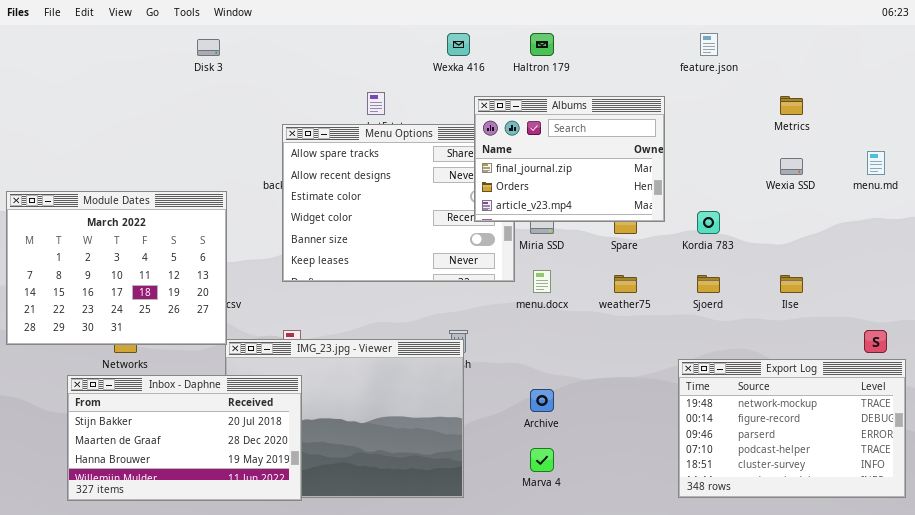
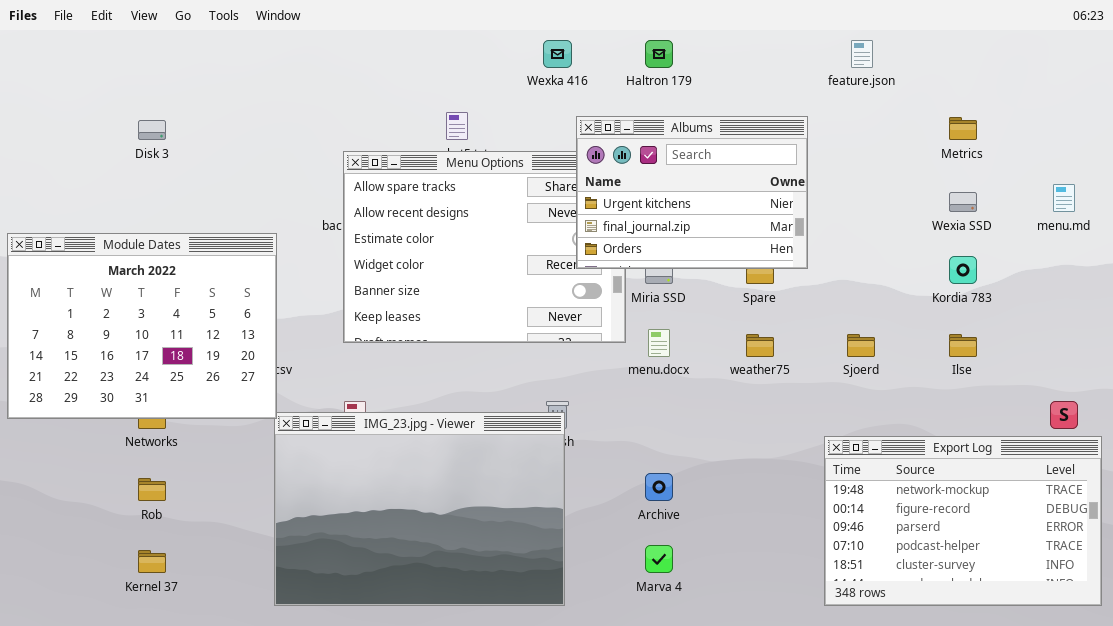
Disk 3: [197,39,220,56] -> [138,120,166,140], moved
Albums: [474,96,665,222] -> [576,116,808,269], scrolled up 1 row
Kordia 783: [697,211,720,234] -> [949,256,977,284], moved
Inbox - Daphne: [67,375,302,501] -> none, closed

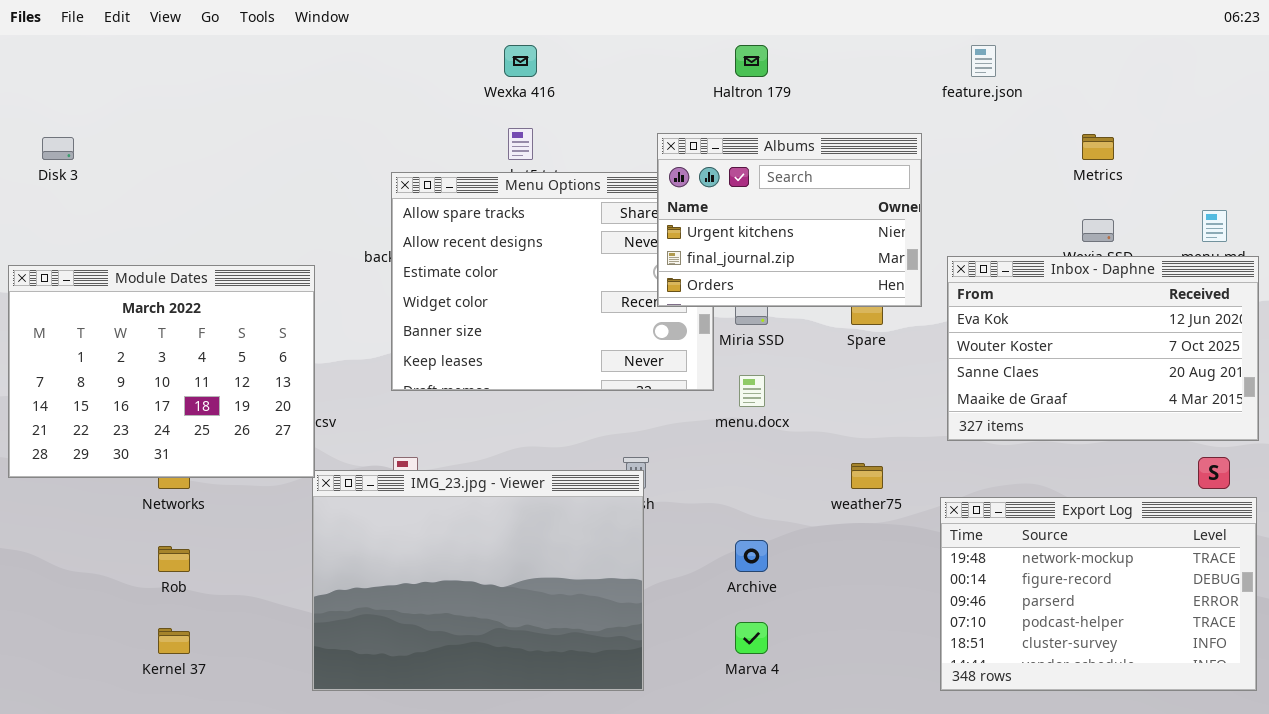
Wexka 416: [543,40,572,68] -> [504,45,537,77], moved
Disk 3: [138,120,166,140] -> [42,137,74,160], moved
Inbox - Daphne: none -> [947,256,1259,441], opened
weather75: [746,334,774,357] -> [851,463,883,489], moved

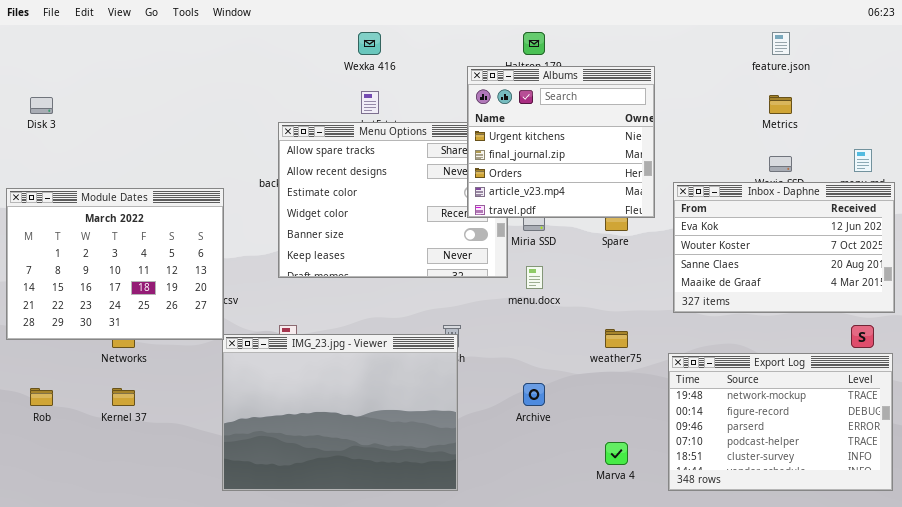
feature.json: [971,45,996,77] -> [772,32,790,55], moved
Albums: [657,133,922,307] -> [467,66,655,218], resized
Rob: [158,546,190,572] -> [30,388,53,406], moved
Marva 4: [735,622,768,654] -> [605,442,628,465], moved
Kernel 37: [158,628,190,654] -> [112,388,135,406], moved

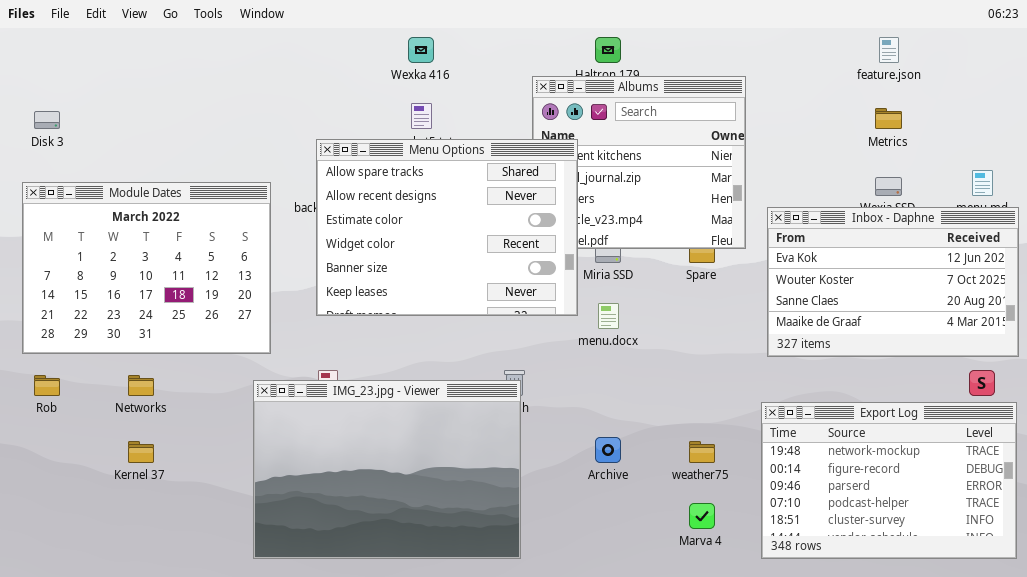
Menu Options: [278,122,508,278] -> [316,139,578,316], raised
Module Dates: [6,188,224,340] -> [22,182,271,354], moved
weather75: [605,329,628,348] -> [689,441,715,463], moved
Rob: [30,388,53,406] -> [34,375,60,396], moved

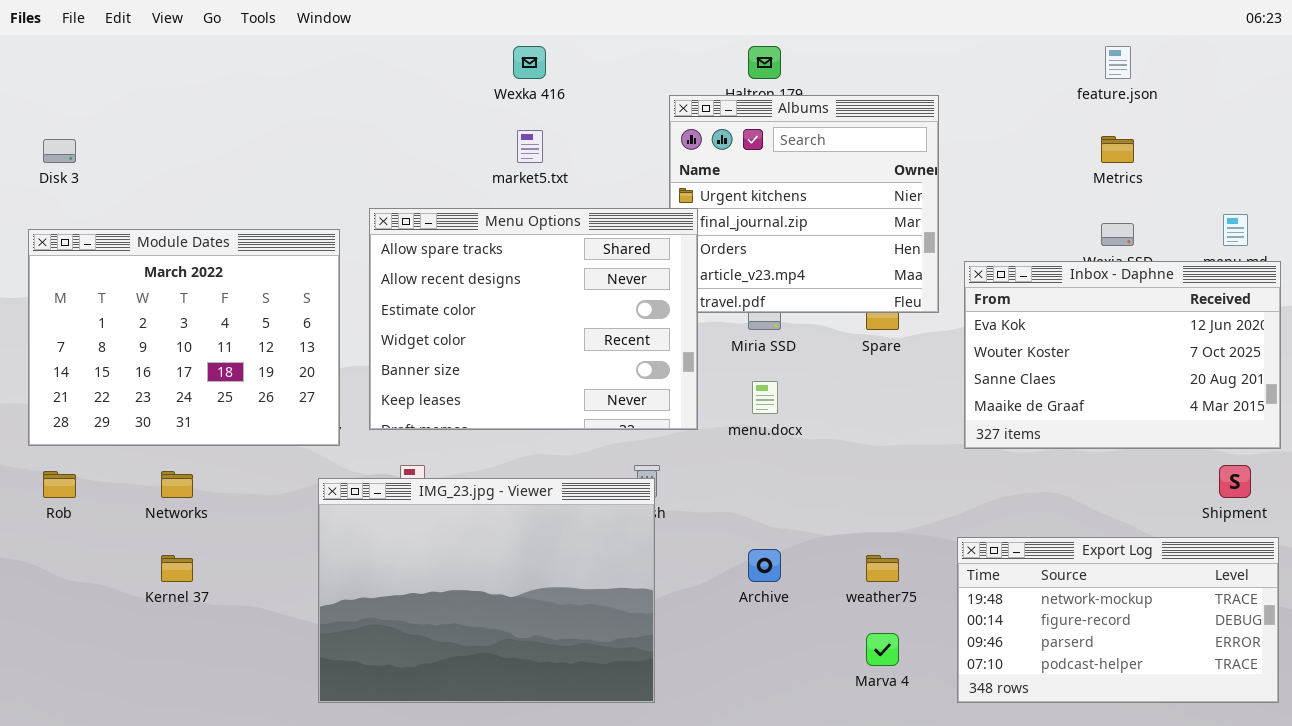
Menu Options: [316,139,578,316] -> [369,208,698,430], moved
Export Log: [761,402,1017,559] -> [957,537,1279,703], resized

